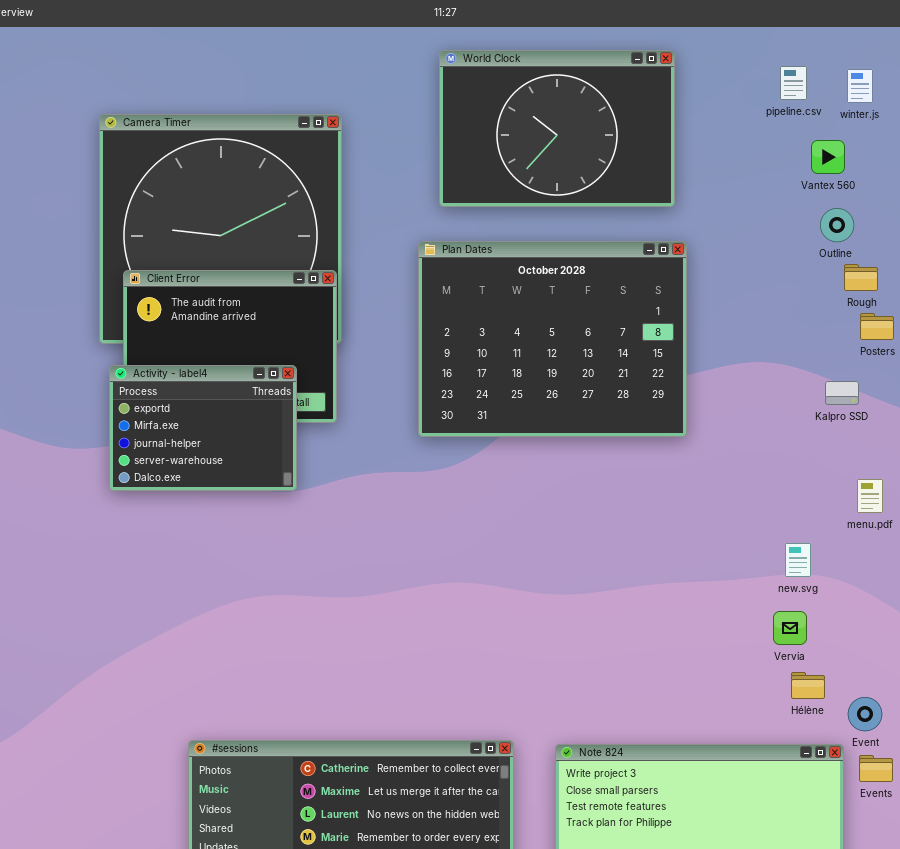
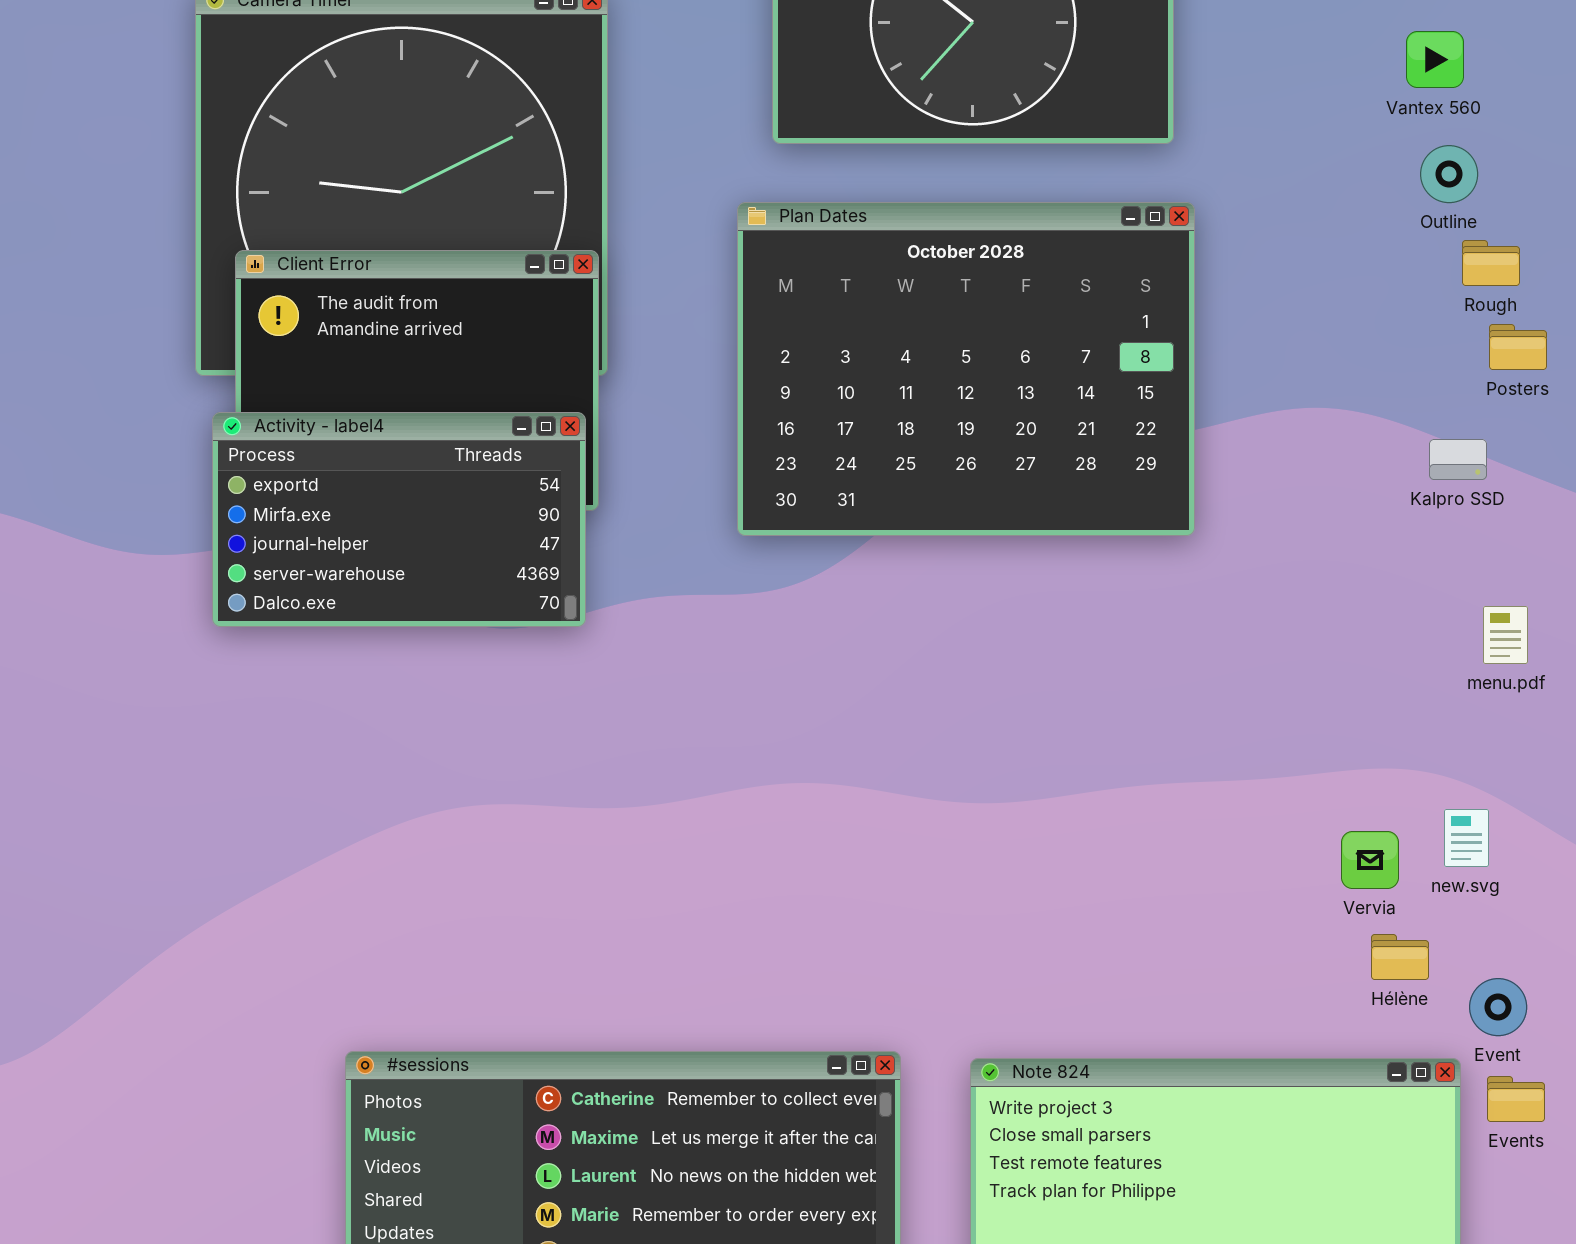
Activity - label4: [109,365,297,491] -> [212,412,586,627], resized
new.svg: [785,543,811,577] -> [1444,809,1489,867], moved

